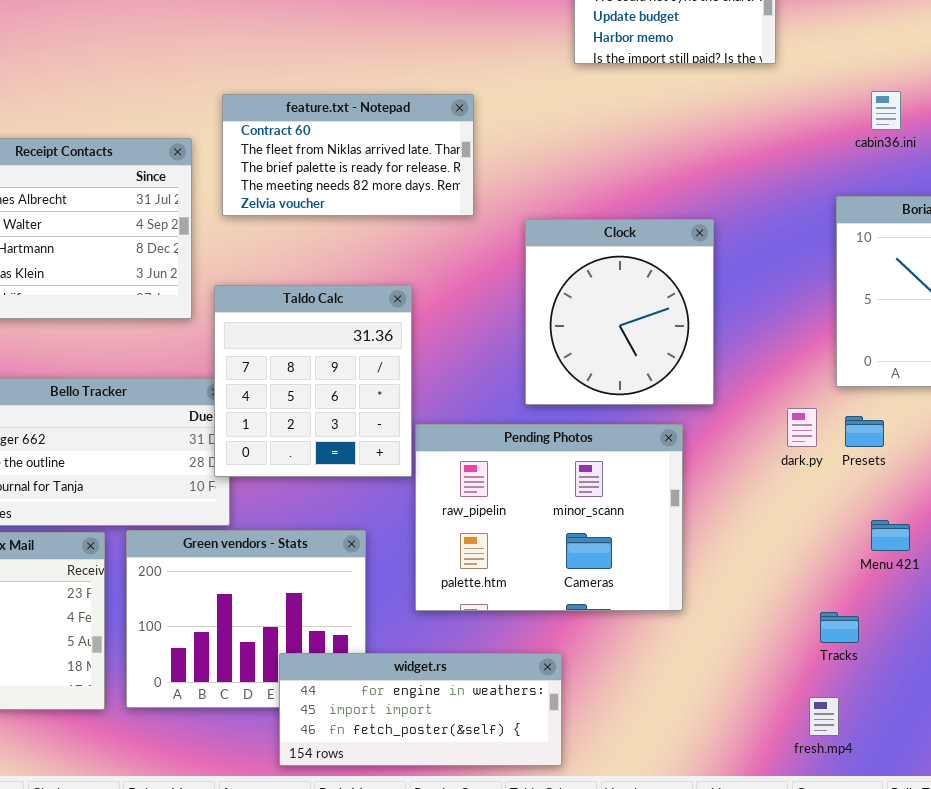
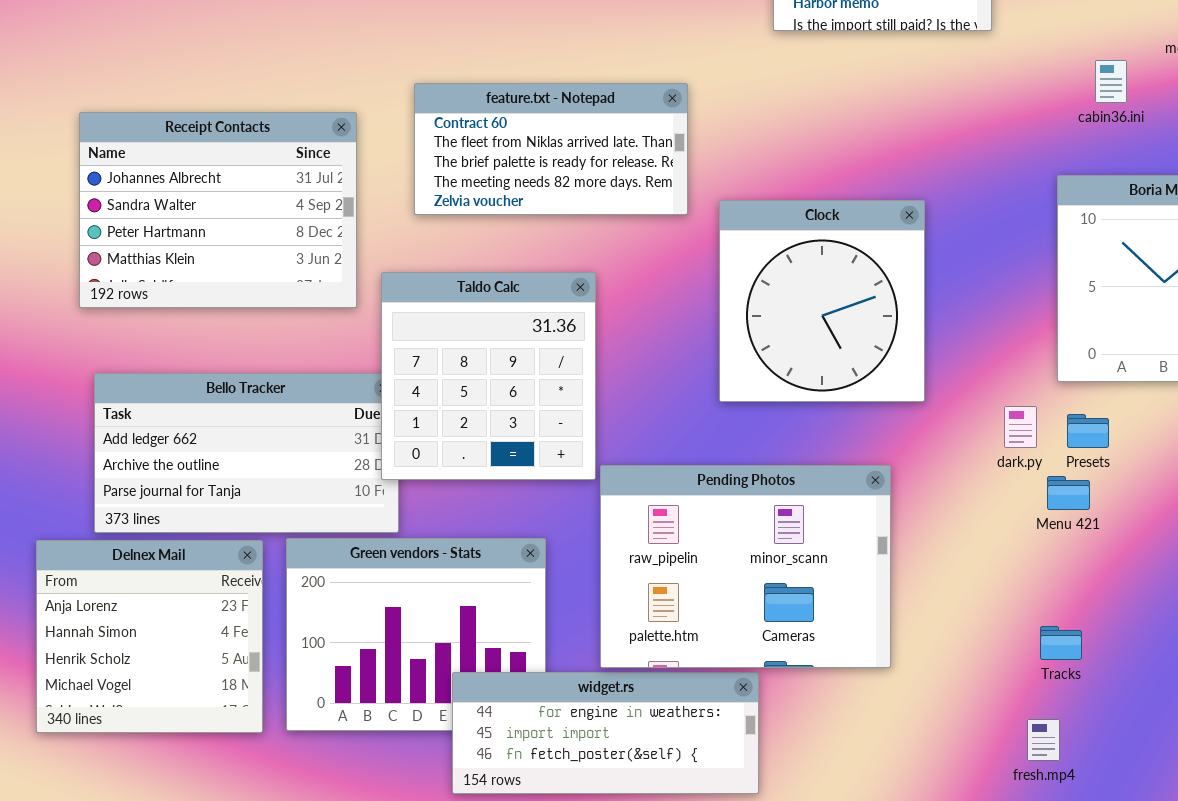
feature.txt - Notepad: [222,94,474,216] -> [414,83,688,215], moved
Pending Photos: [415,424,683,611] -> [600,465,891,668], moved
Menu 421: [871,520,910,551] -> [1047,476,1090,510], moved

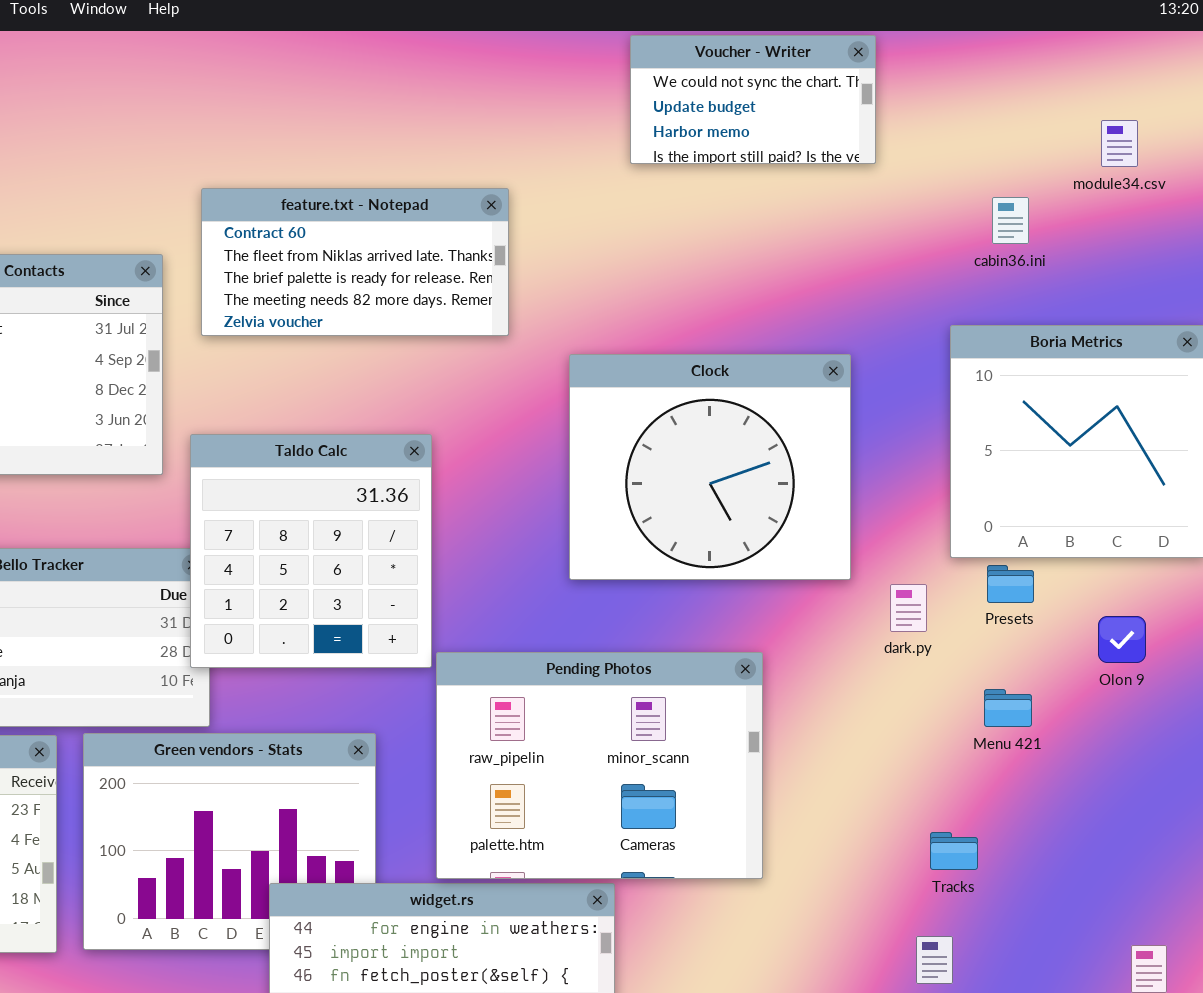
feature.txt - Notepad: [414,83,688,215] -> [201,188,509,336], moved
Clock: [719,200,925,402] -> [569,354,851,580], resized
Presets: [1067,414,1109,448] -> [987,565,1034,603], moved
Menu 421: [1047,476,1090,510] -> [984,689,1032,727], moved

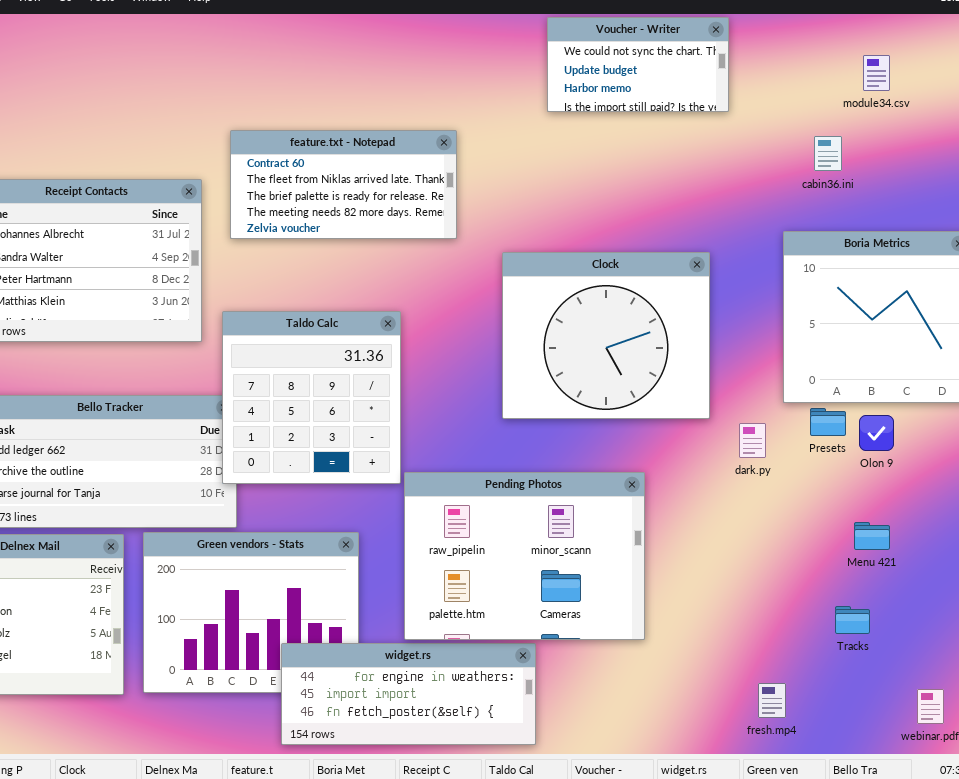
module34.csv: [1101,120,1138,167] -> [863,55,890,91], moved
Olon 9: [1098,616,1146,663] -> [859,415,894,451], moved
Menu 421: [984,689,1032,727] -> [854,522,890,550], moved
Tracks: [930,832,978,870] -> [835,606,870,634], moved

